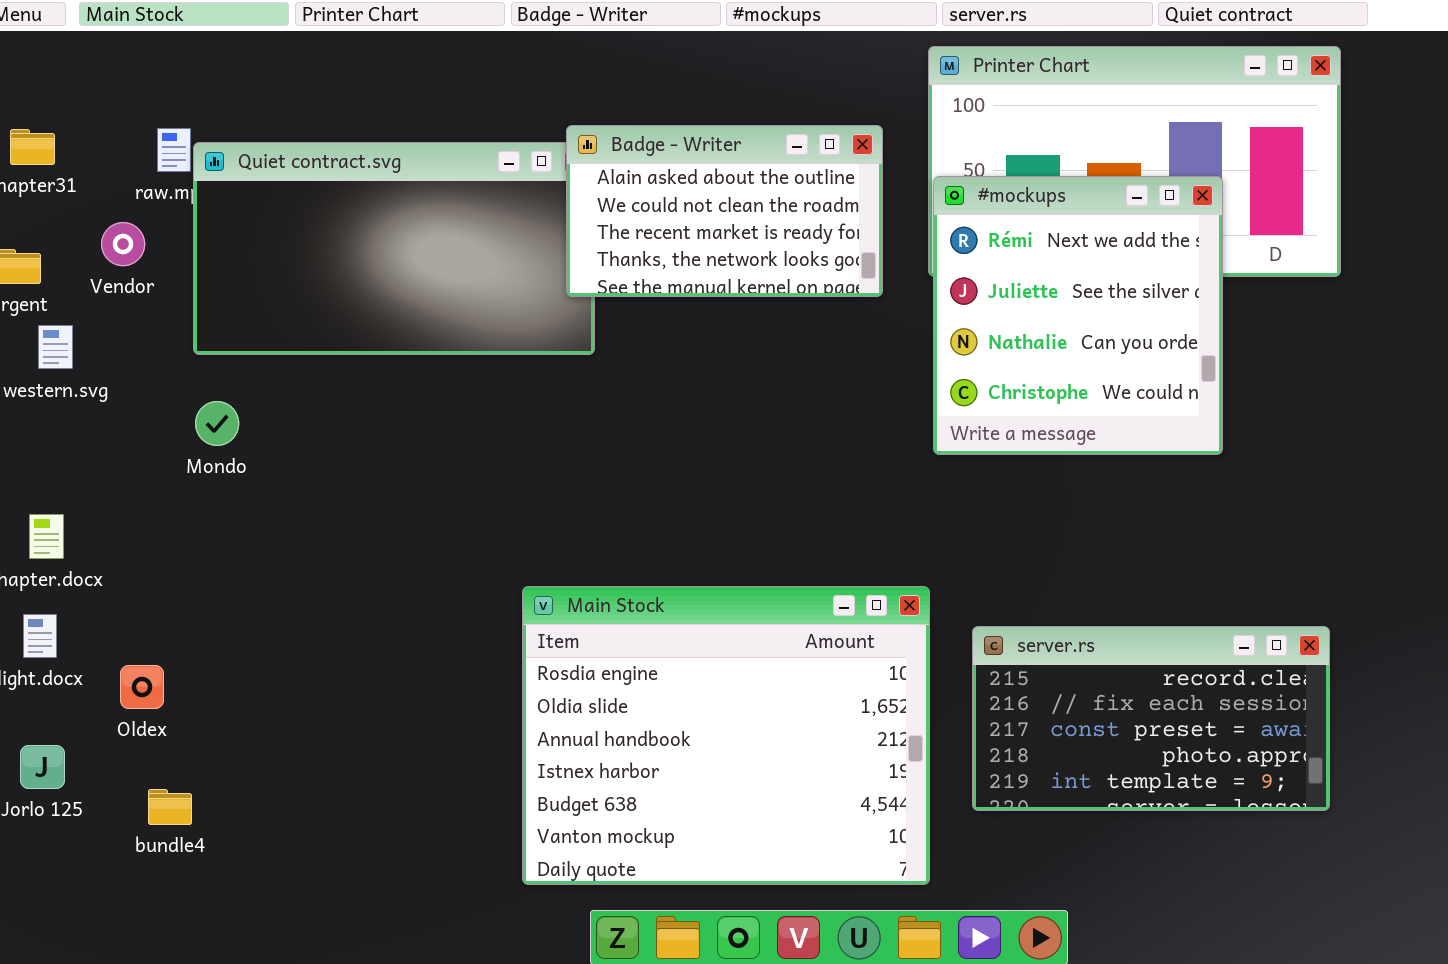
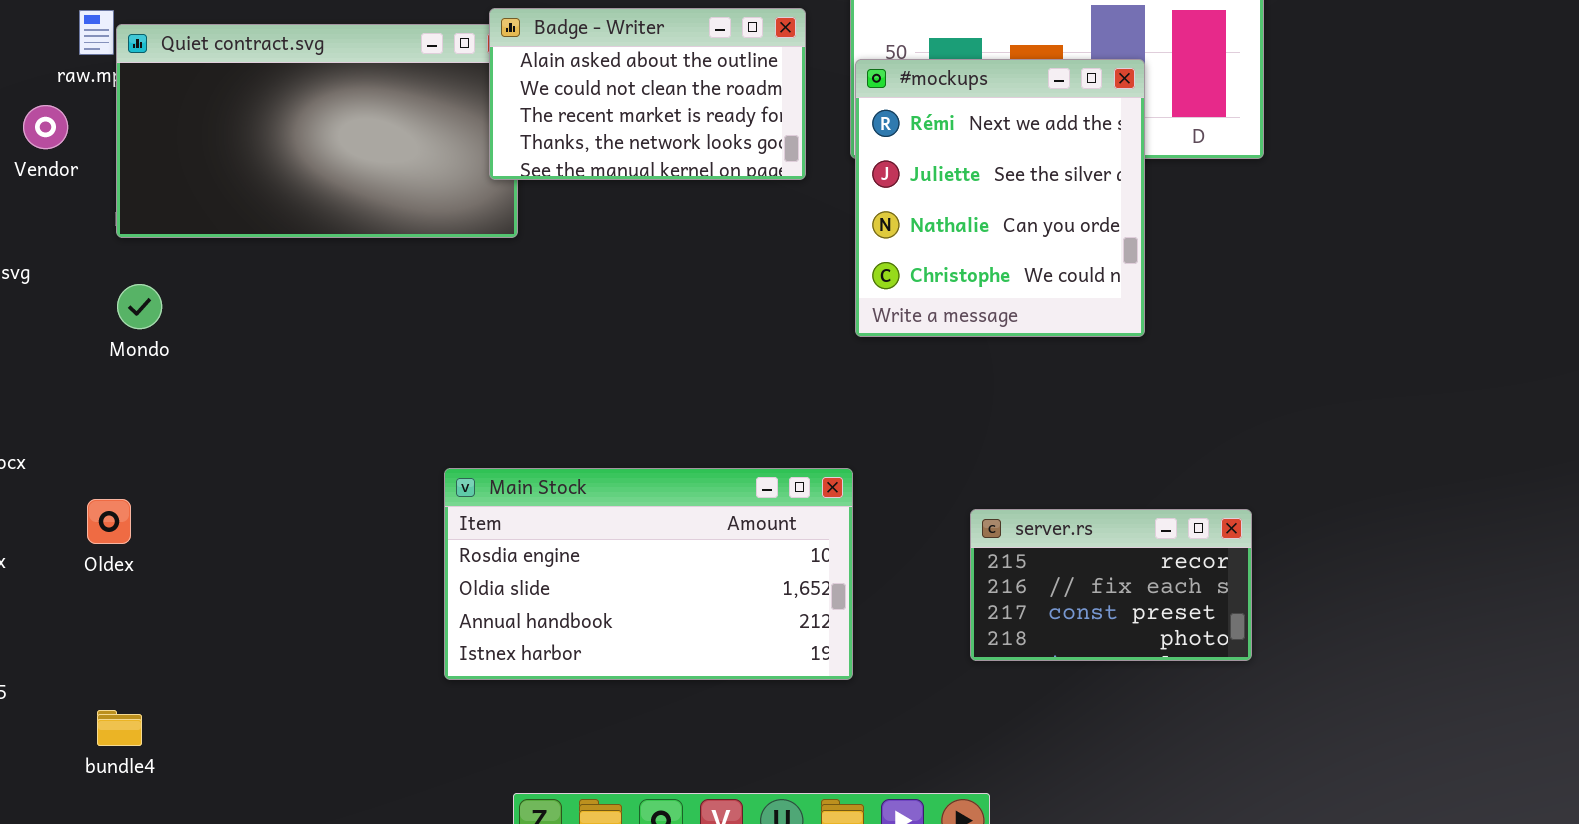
Main Stock: [522,586,930,885] -> [444,468,853,680], resized
server.rs: [972,626,1330,811] -> [970,509,1252,661], resized
Oldex: [120,665,164,709] -> [87,499,131,544], moved
bundle4: [148,789,192,825] -> [97,710,142,746], moved

